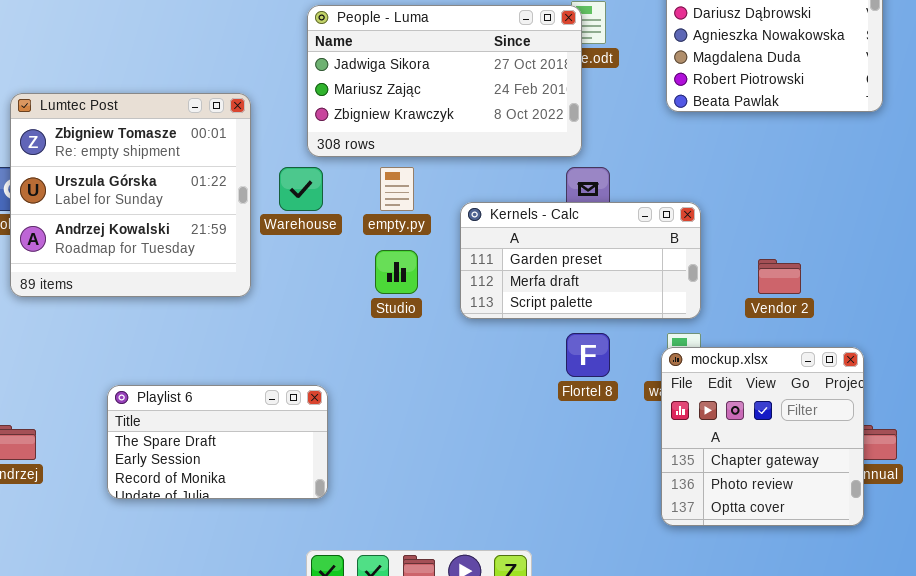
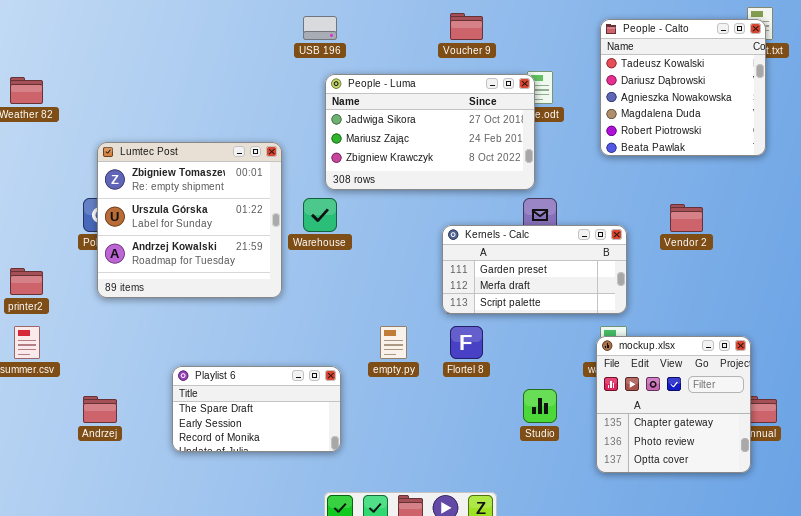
empty.py: [380,167,414,211] -> [380,326,407,359], moved
Studio: [375,250,418,294] -> [523,389,557,423], moved
Vendor 2: [758,259,801,294] -> [670,204,703,232], moved
Flortel 8: [566,333,610,377] -> [450,326,483,359], moved

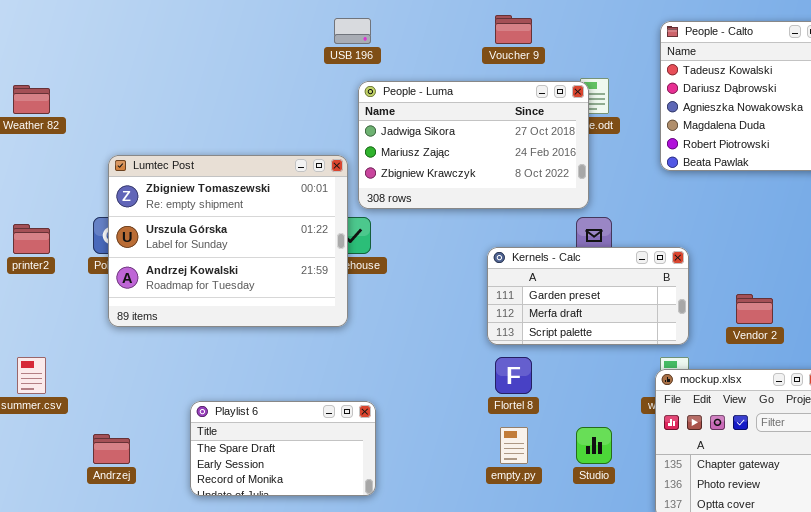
Lumtec Post: [97,142,282,298] -> [108,155,348,327], resized
Vendor 2: [670,204,703,232] -> [736,294,773,324], moved
printer2: [10,268,43,295] -> [13,224,50,254], moved
empty.py: [380,326,407,359] -> [500,427,528,464], moved

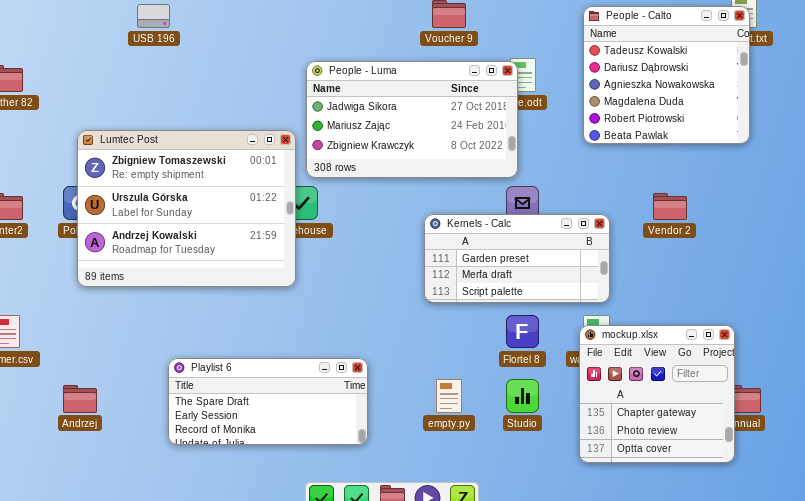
USB 196: [334,18,371,44] -> [137,4,170,28], moved
Vendor 2: [736,294,773,324] -> [653,193,687,220], moved
Flortel 8: [495,357,532,394] -> [506,315,539,348], moved
Playlist 6: [190,401,376,496] -> [168,358,368,445], moved, resized

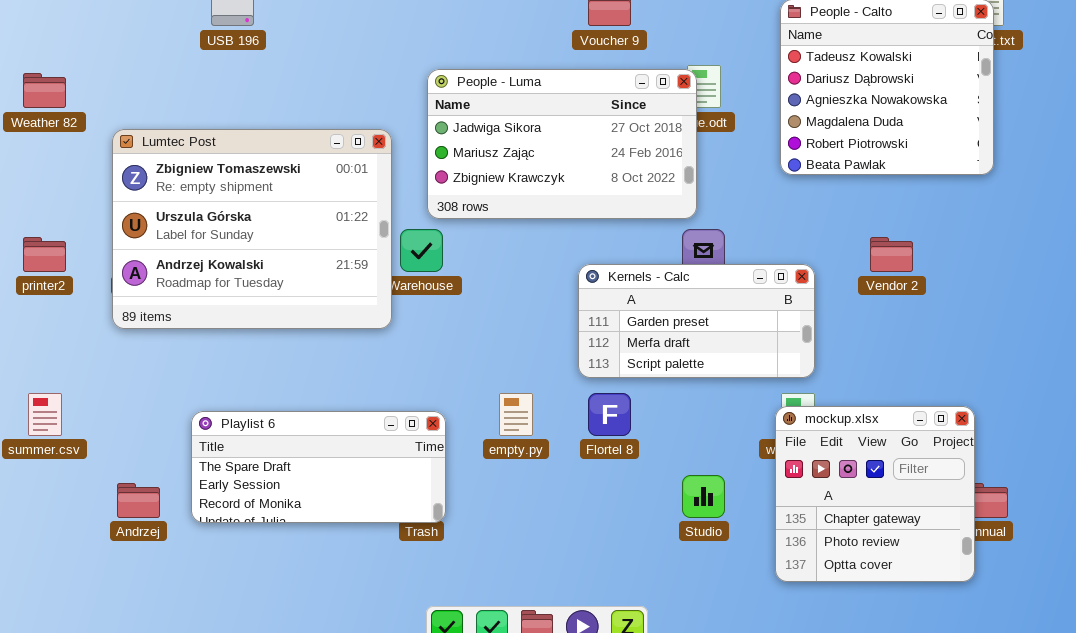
Lumtec Post: [77,130,296,287] -> [112,129,392,329], moved
Flortel 8: [506,315,539,348] -> [588,393,631,436], moved
Playlist 6: [168,358,368,445] -> [191,411,446,523], moved
empty.py: [436,379,462,413] -> [499,393,533,436], moved

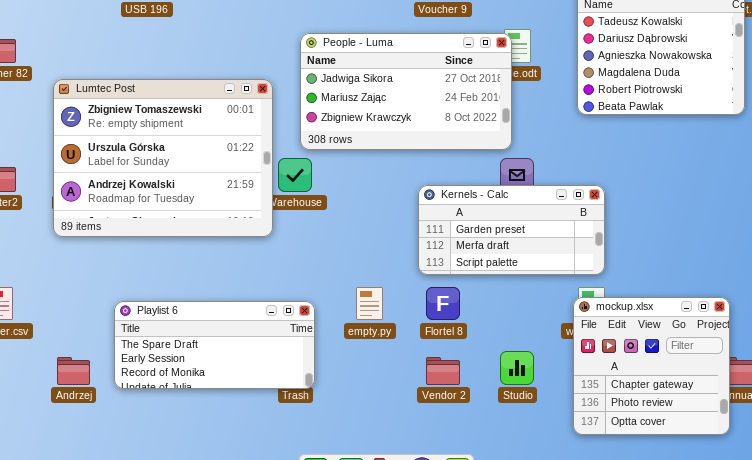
Vendor 2: [870,237,913,272] -> [426,357,460,385], moved

